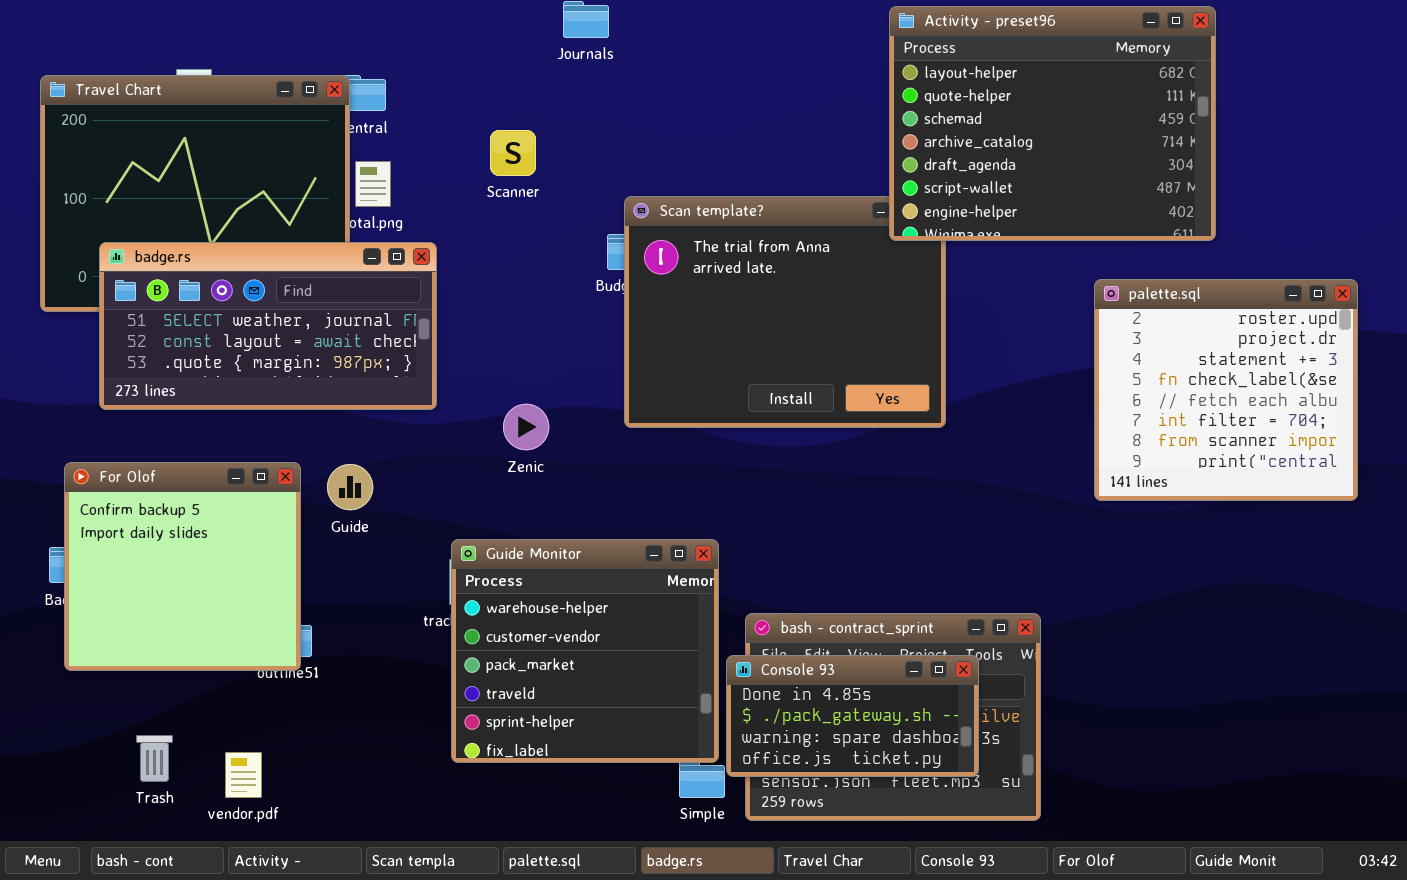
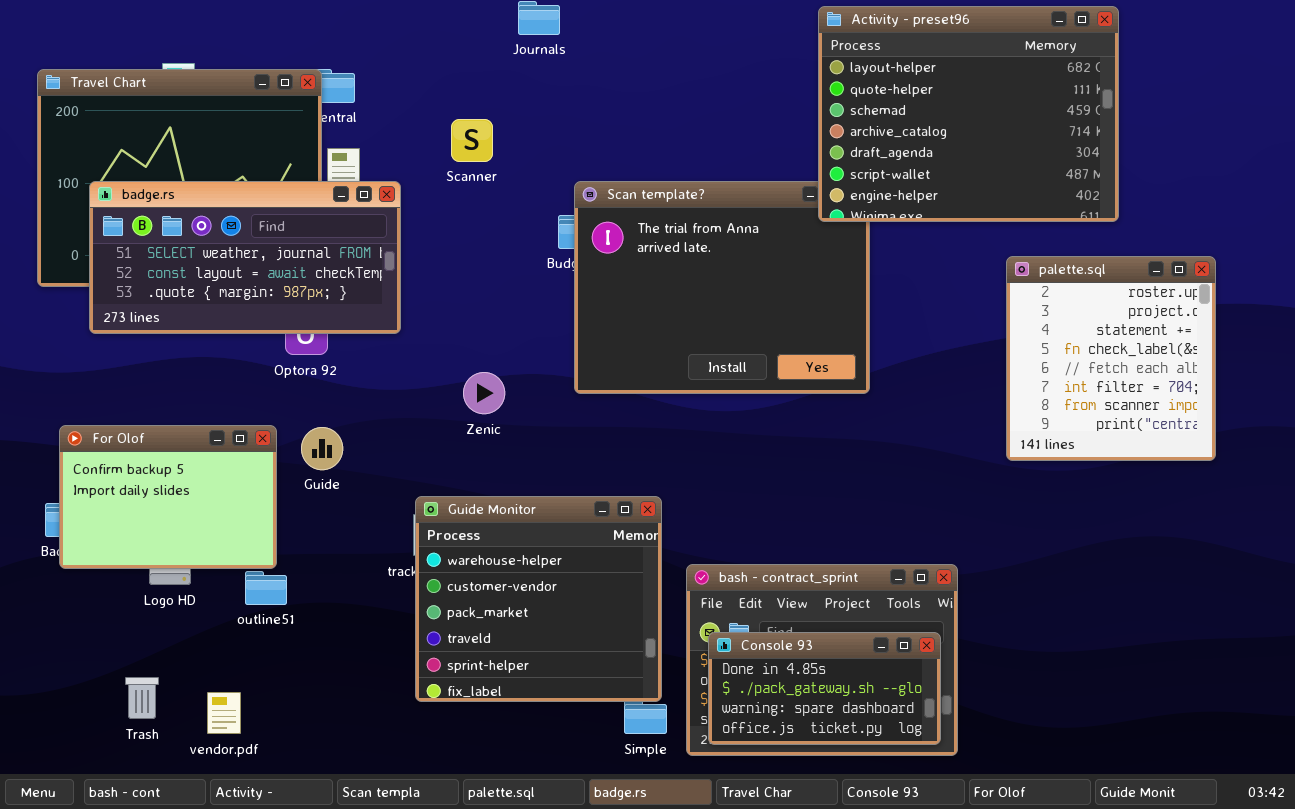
badge.rs: [99,242,437,410] -> [89,181,401,334], moved
palette.sql: [1094,279,1358,501] -> [1006,256,1216,461], resized
For Olof: [64,462,301,671] -> [59,425,277,569], resized
Console 93: [726,655,979,777] -> [708,632,941,745], moved

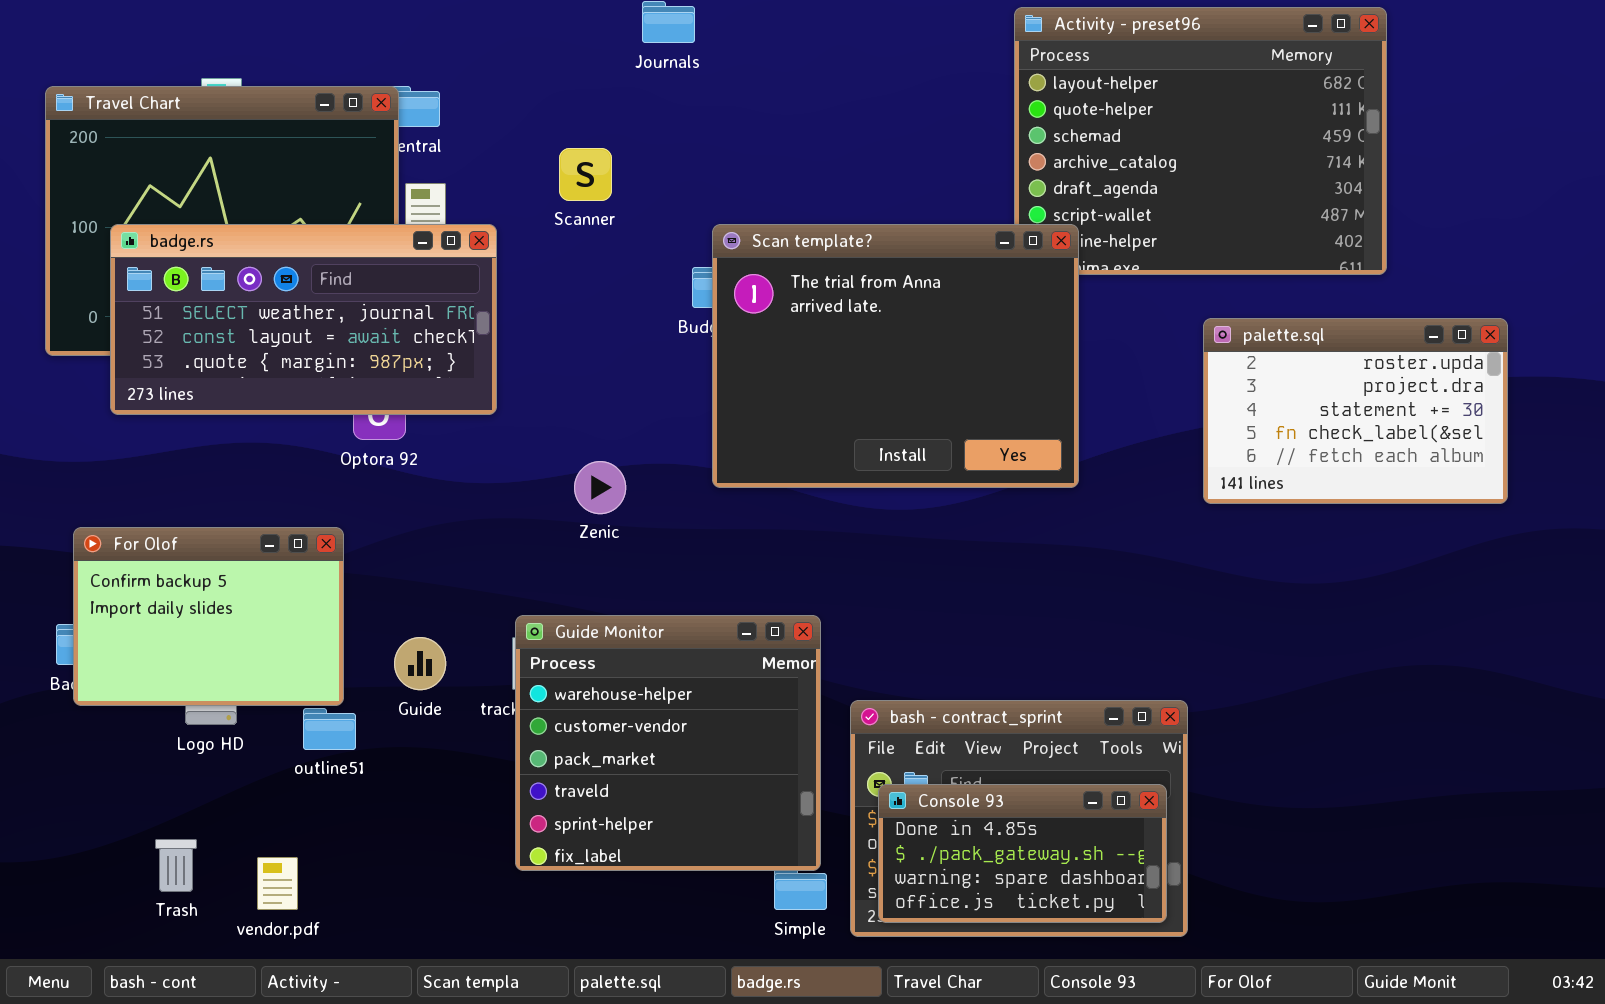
Scan template?: [574,181,870,394] -> [712,224,1079,488], raised
palette.sql: [1006,256,1216,461] -> [1203,318,1508,504], resized
Guide: [301,427,343,470] -> [394,637,446,690], moved

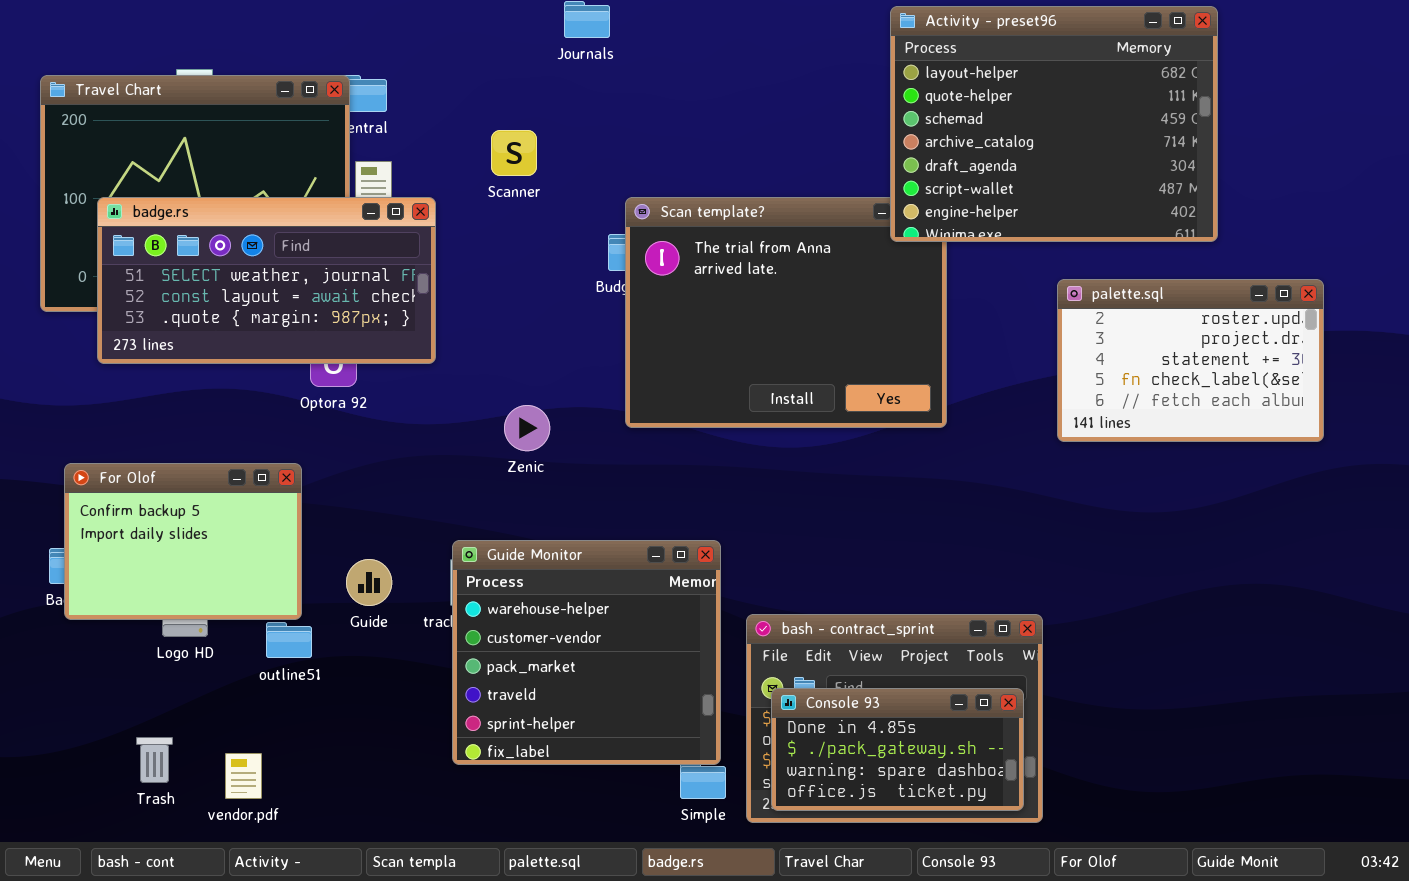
Activity - preset96: [1014,7,1387,275] -> [890,6,1218,242], raised

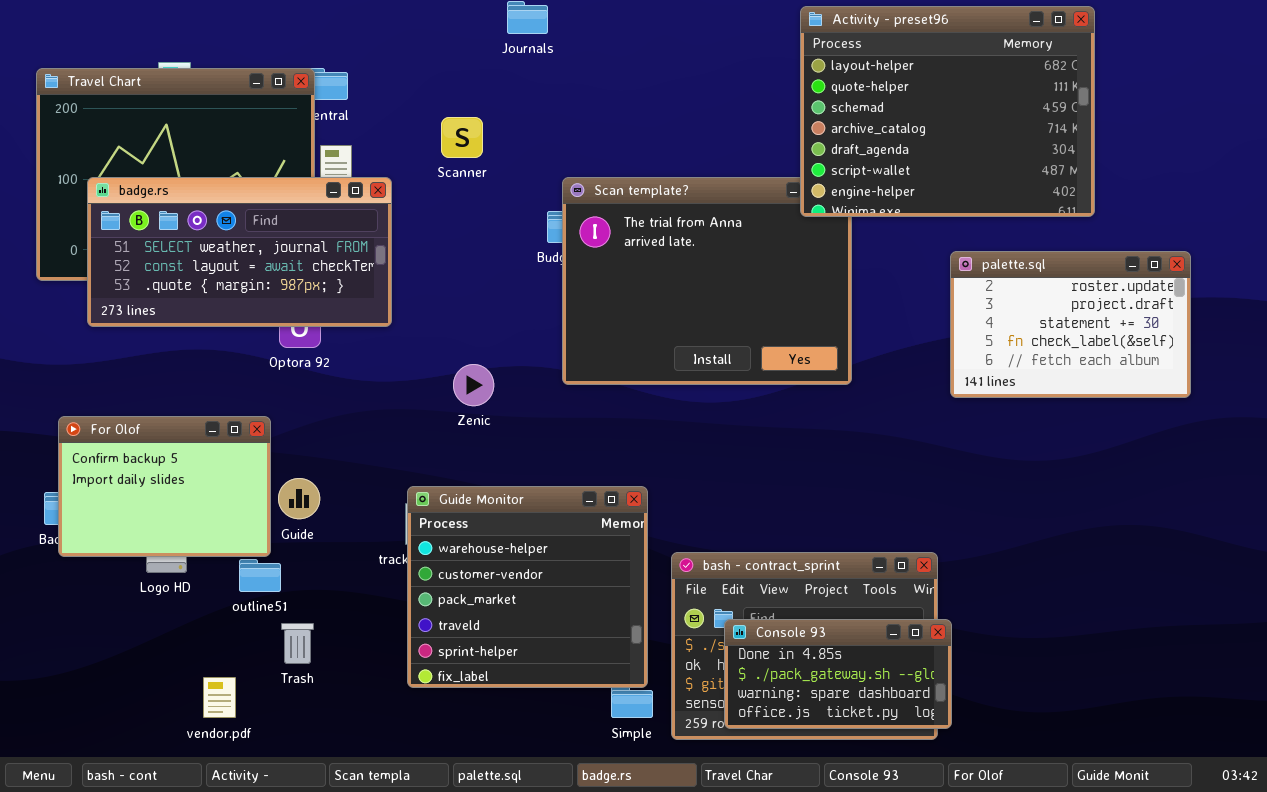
Guide: [346,559,392,606] -> [278,478,320,519], moved
Console 93: [771,688,1024,811] -> [724,619,952,729], moved
Trash: [136,737,173,783] -> [281,623,314,664], moved

